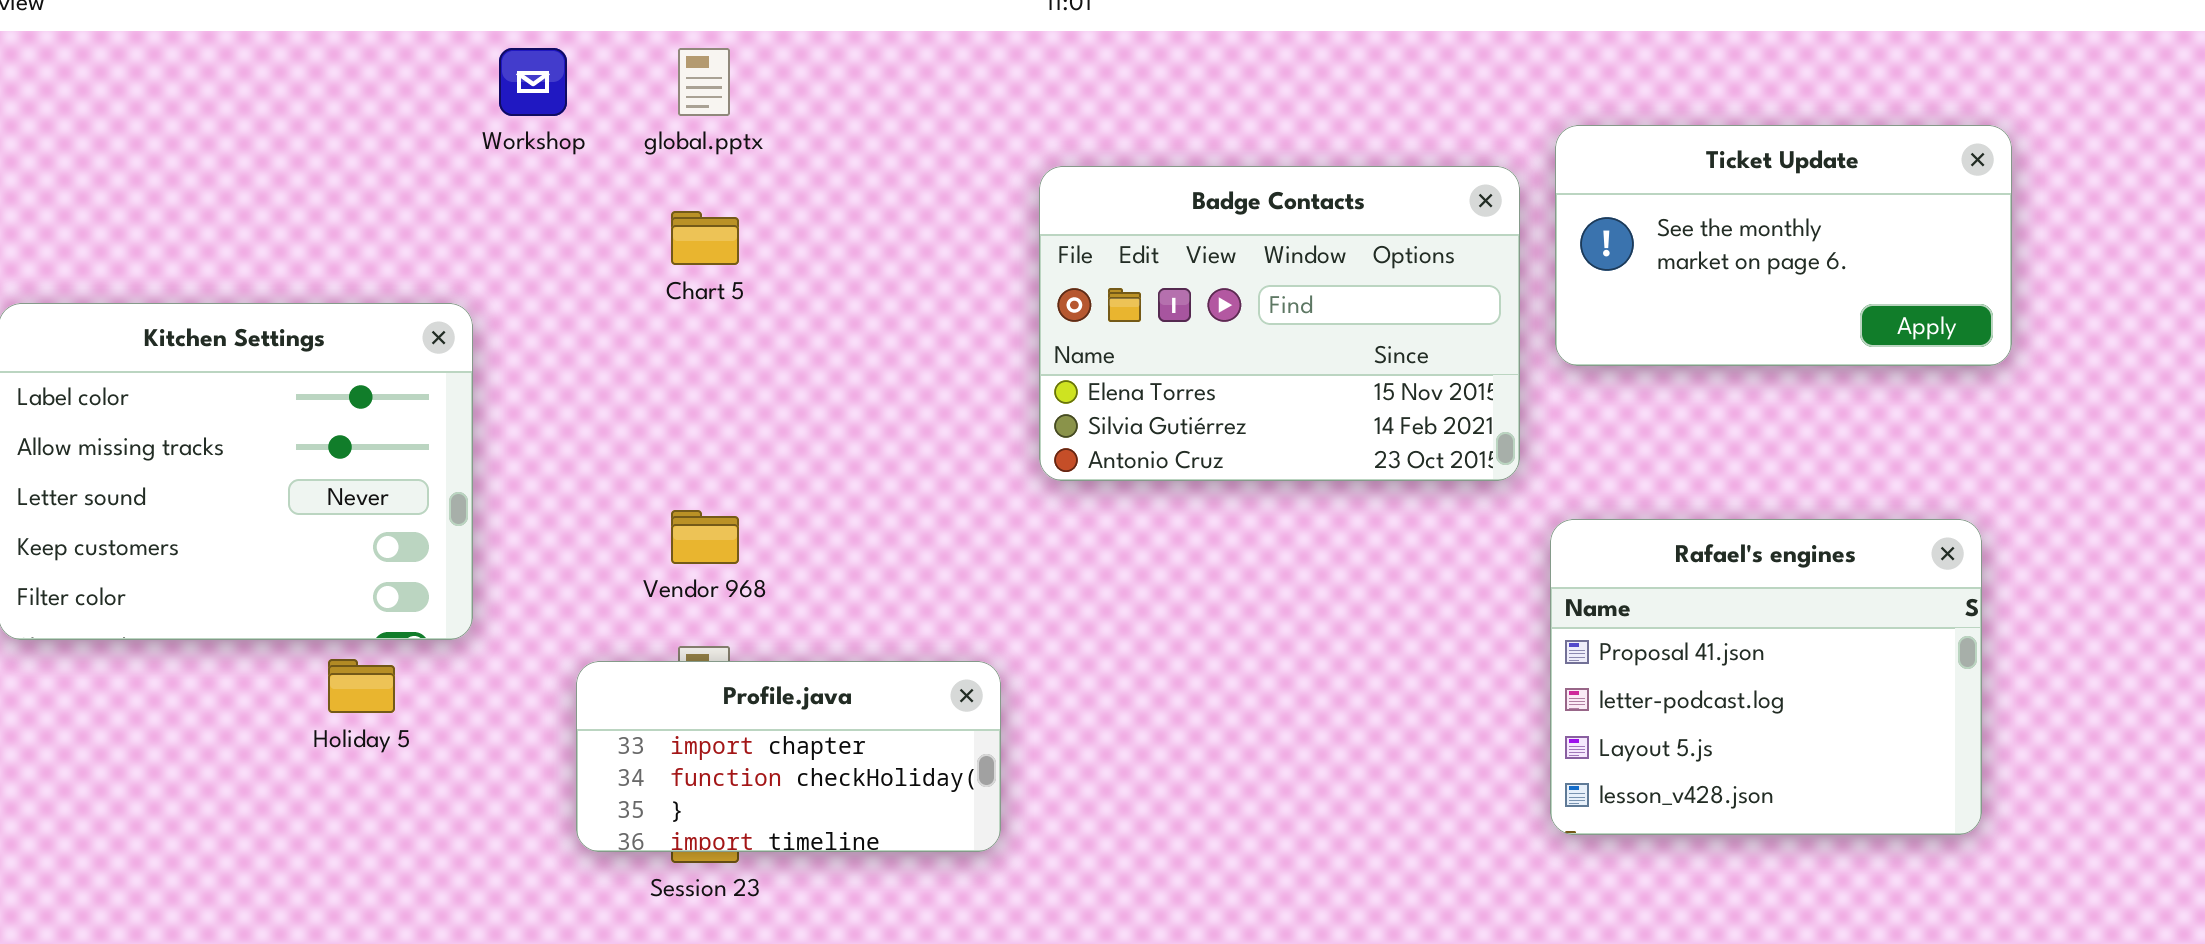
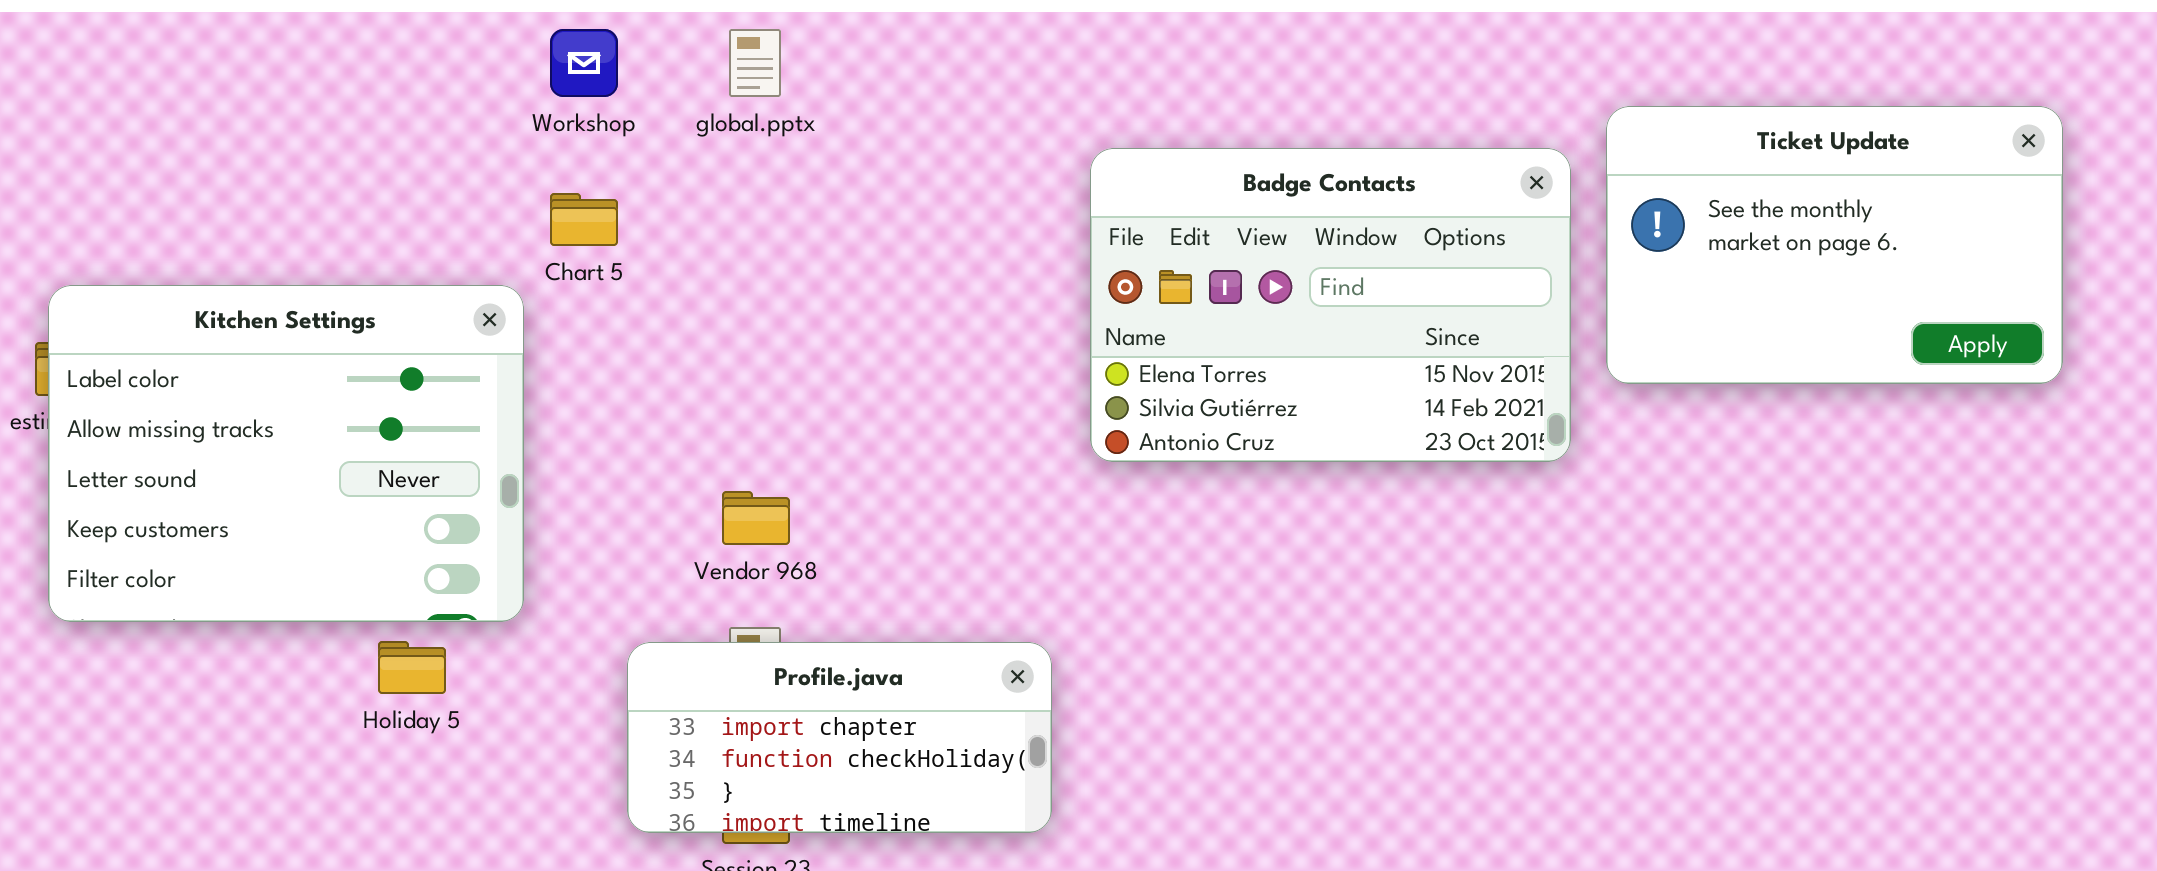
Ticket Update: [1555,125,2012,366] -> [1606,106,2063,384], resized
Chart 5: [671,211,739,265] -> [550,193,618,246], moved
Rafael's engines: [1550,519,1982,835] -> none, closed

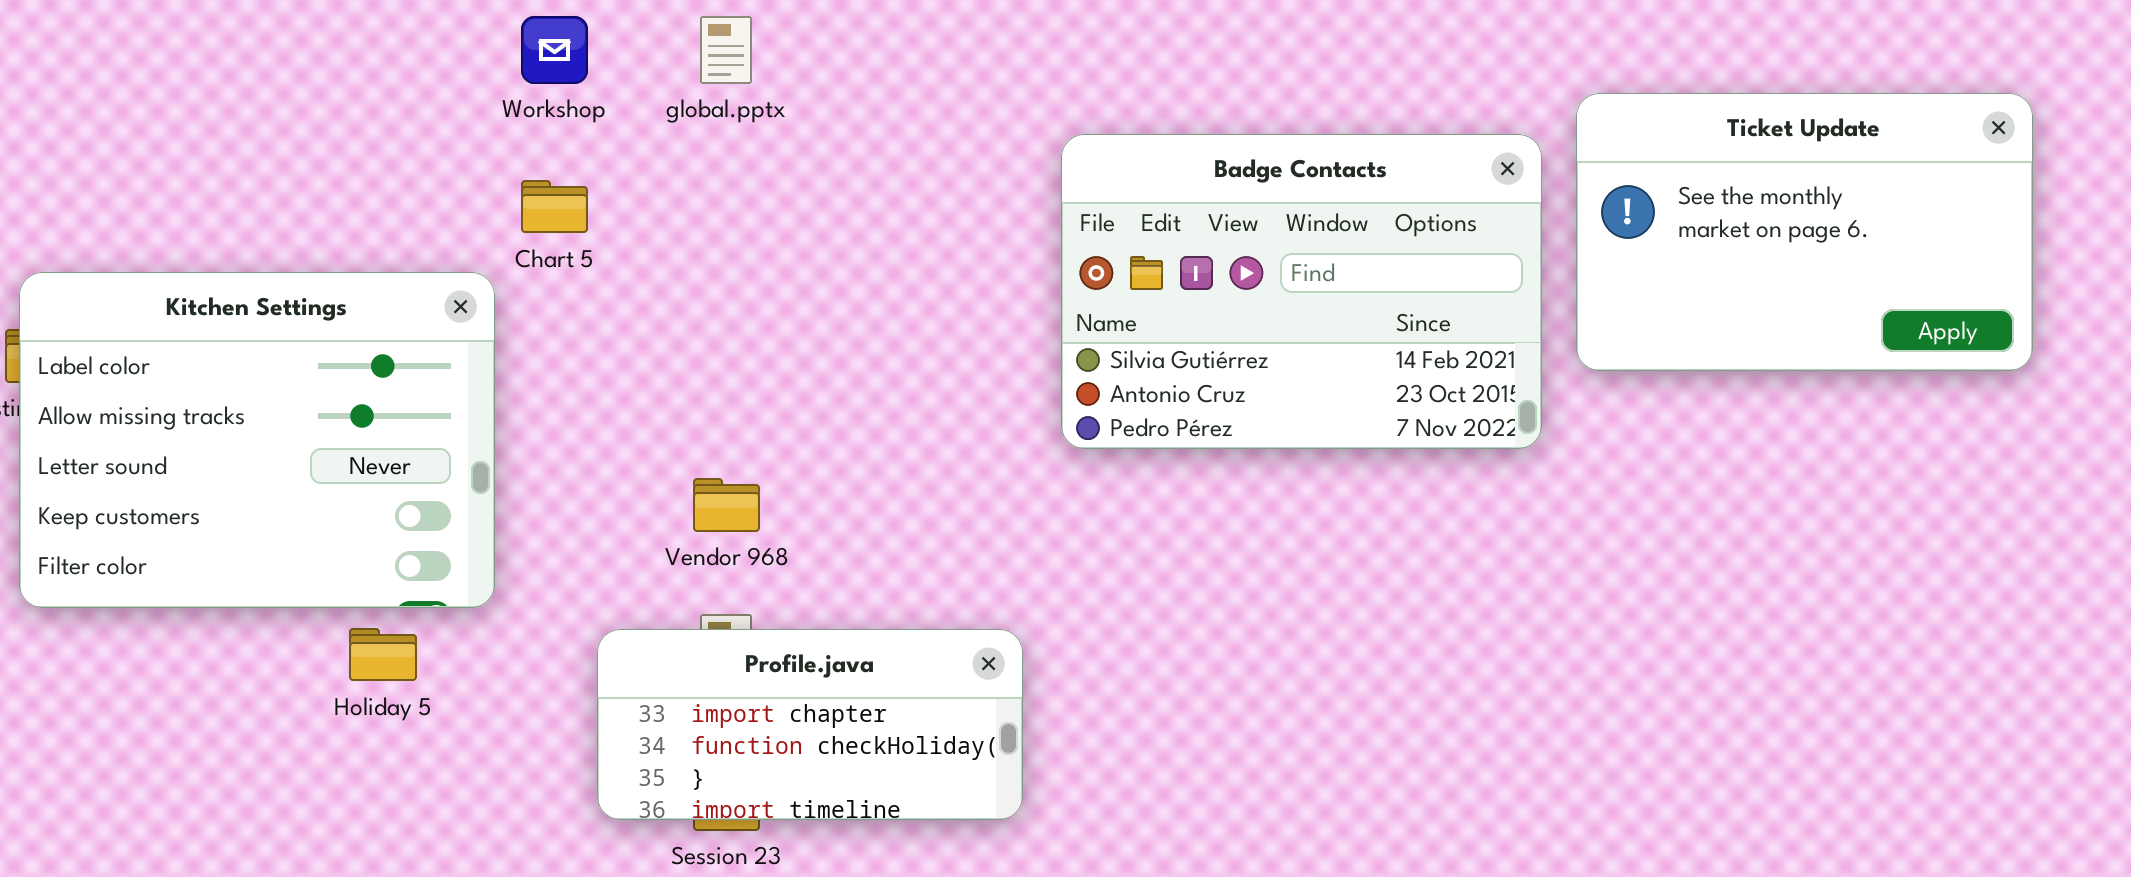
Badge Contacts: [1090,148,1571,462] -> [1061,134,1542,449], scrolled down 1 row

